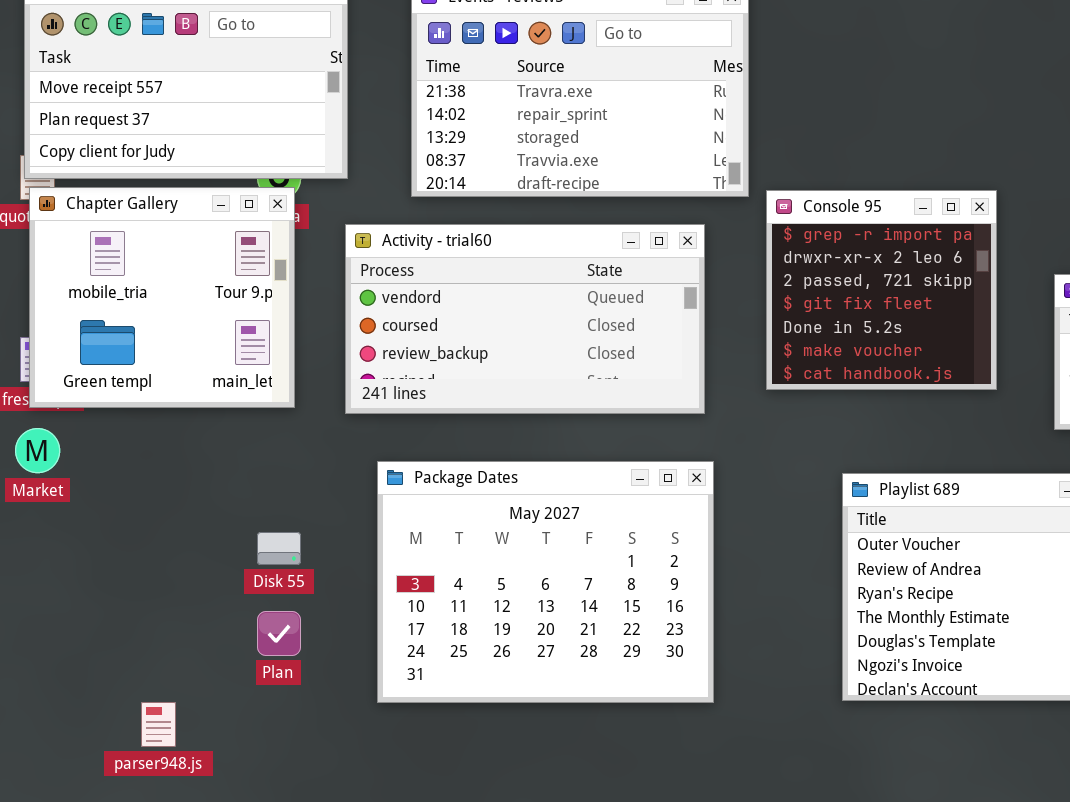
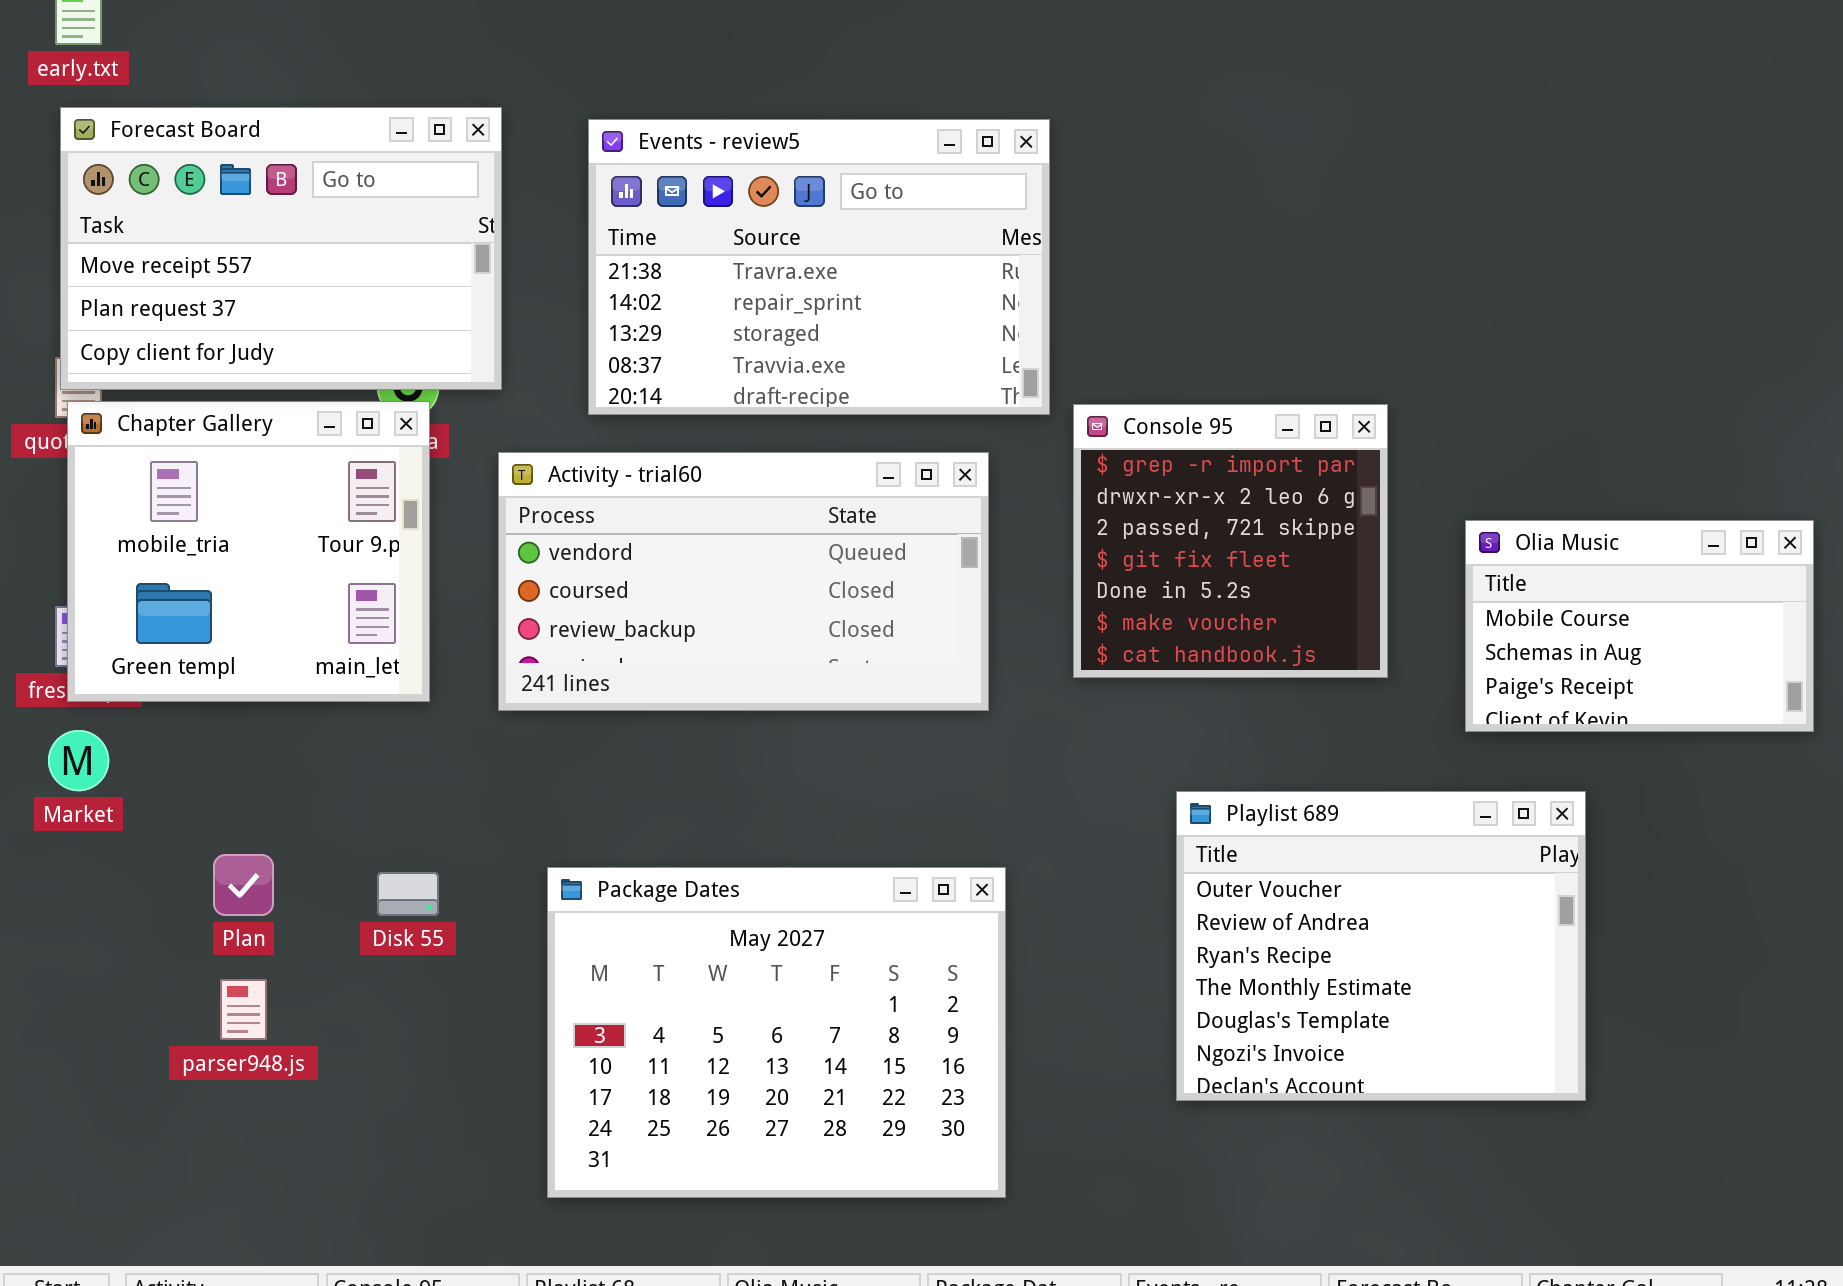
Package Dates: [377,461,714,703] -> [547,867,1006,1198], moved
Plan: [257,611,301,656] -> [213,854,274,916], moved
parser948.js: [141,702,176,747] -> [220,979,267,1040], moved

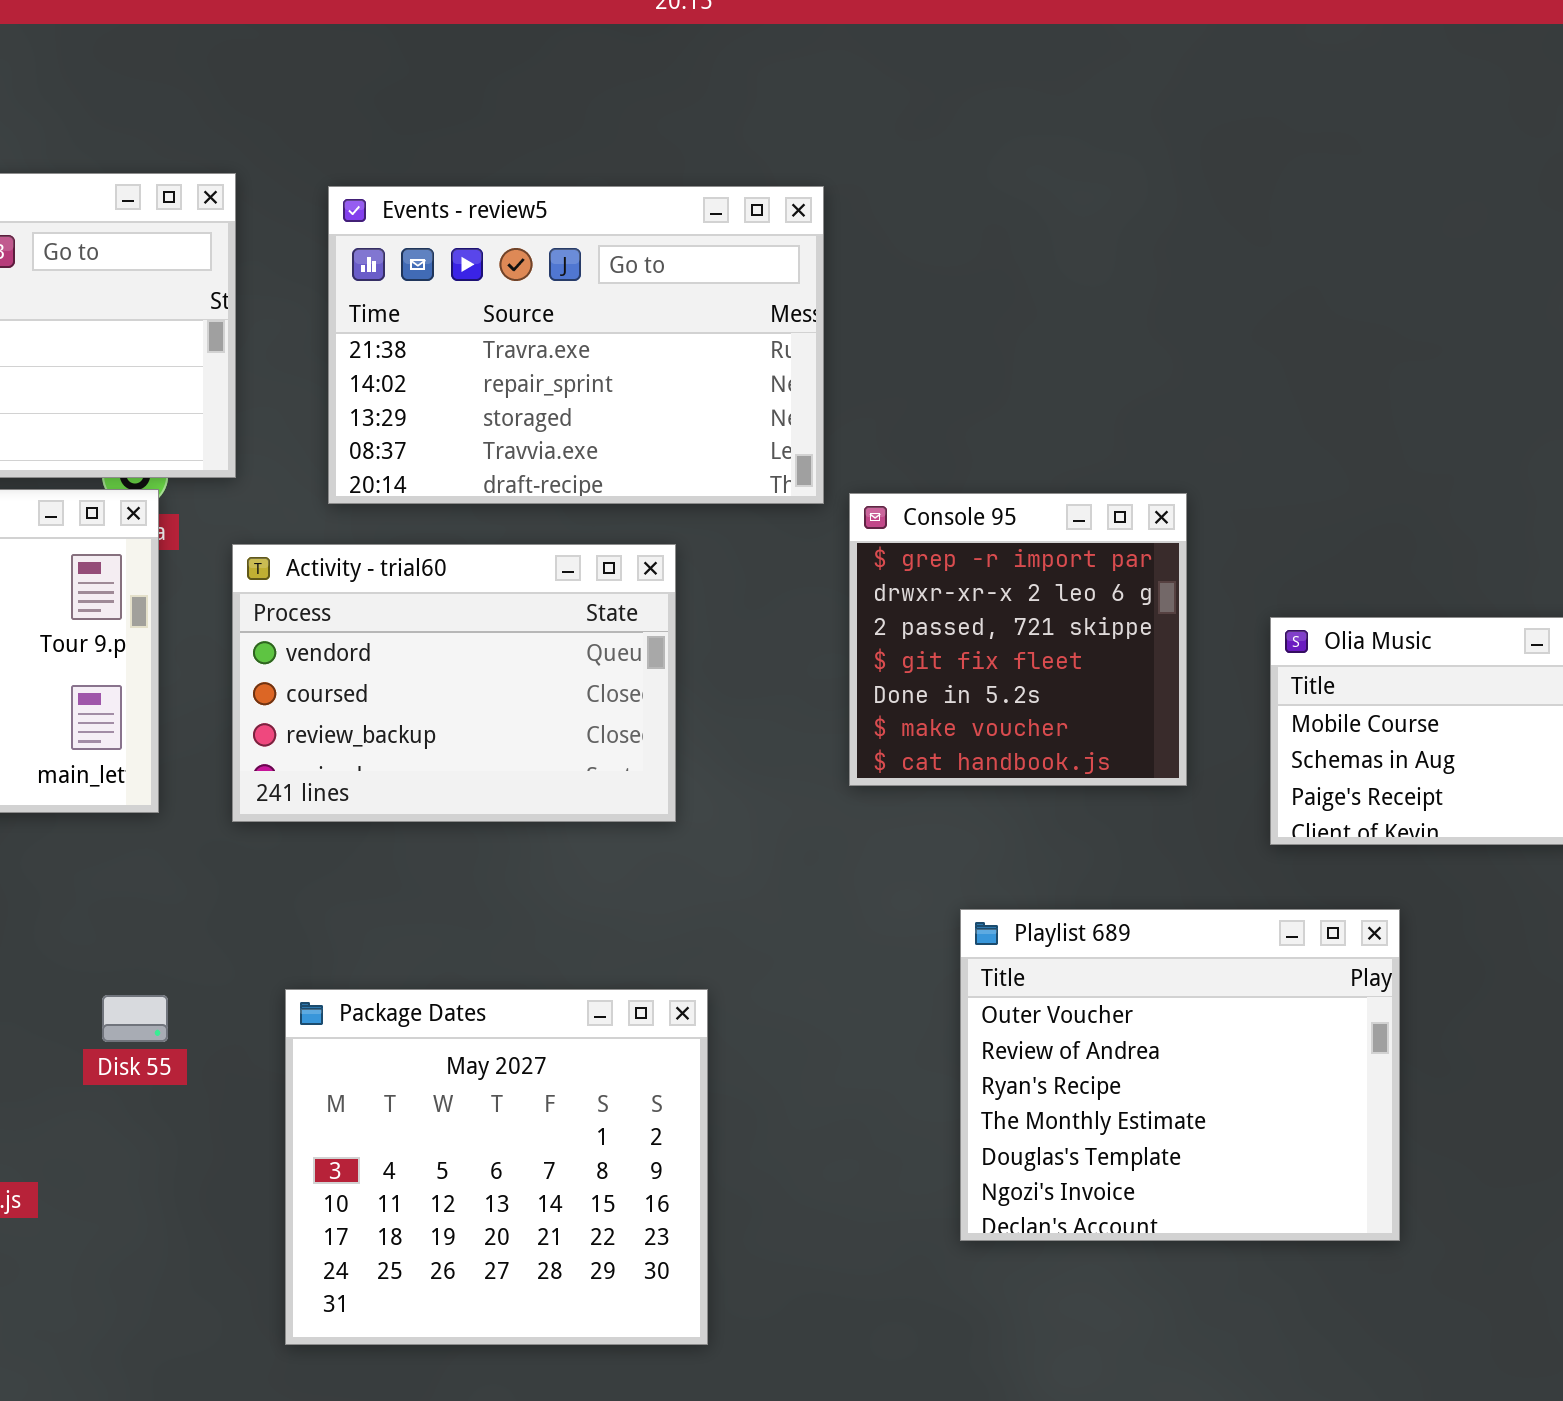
Activity - trial60: [498,452,989,711] -> [232,544,676,822], resized
Package Dates: [547,867,1006,1198] -> [285,989,708,1345], resized

